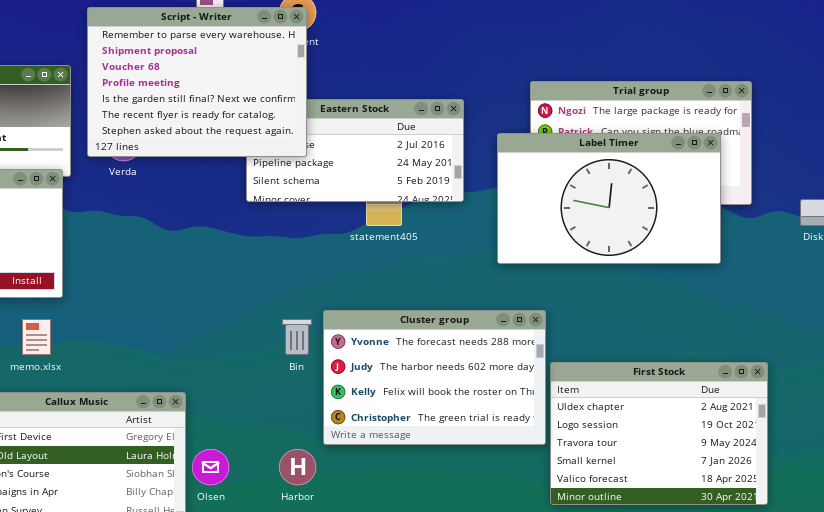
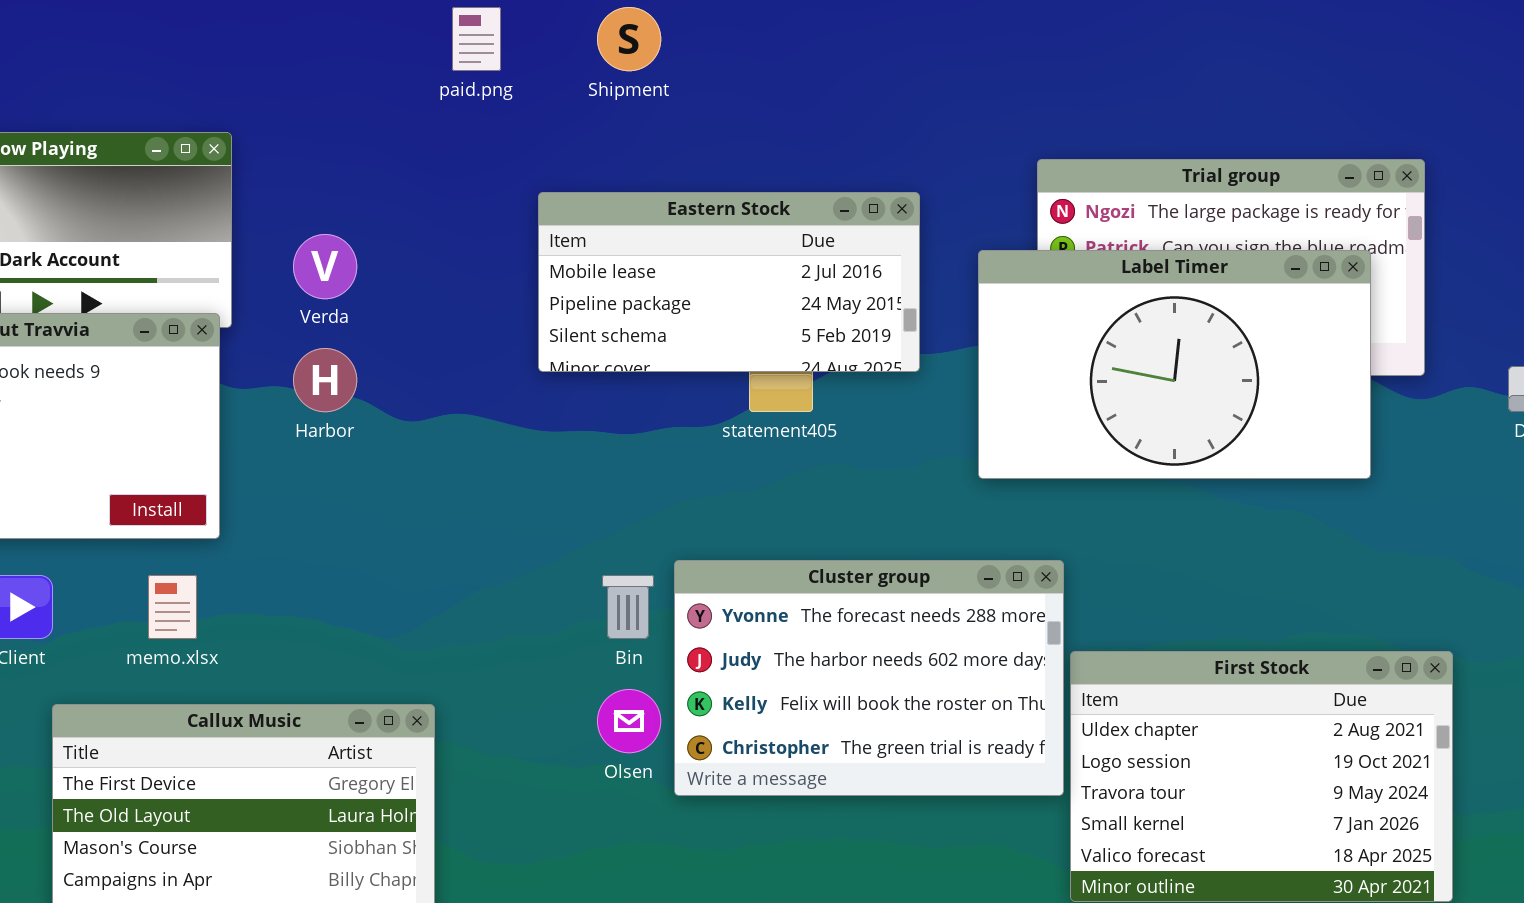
Script - Writer: [87,7,307,157] -> none, closed
Olsen: [192,449,229,485] -> [597,689,661,753], moved
Harbor: [279,449,316,485] -> [293,348,357,412], moved

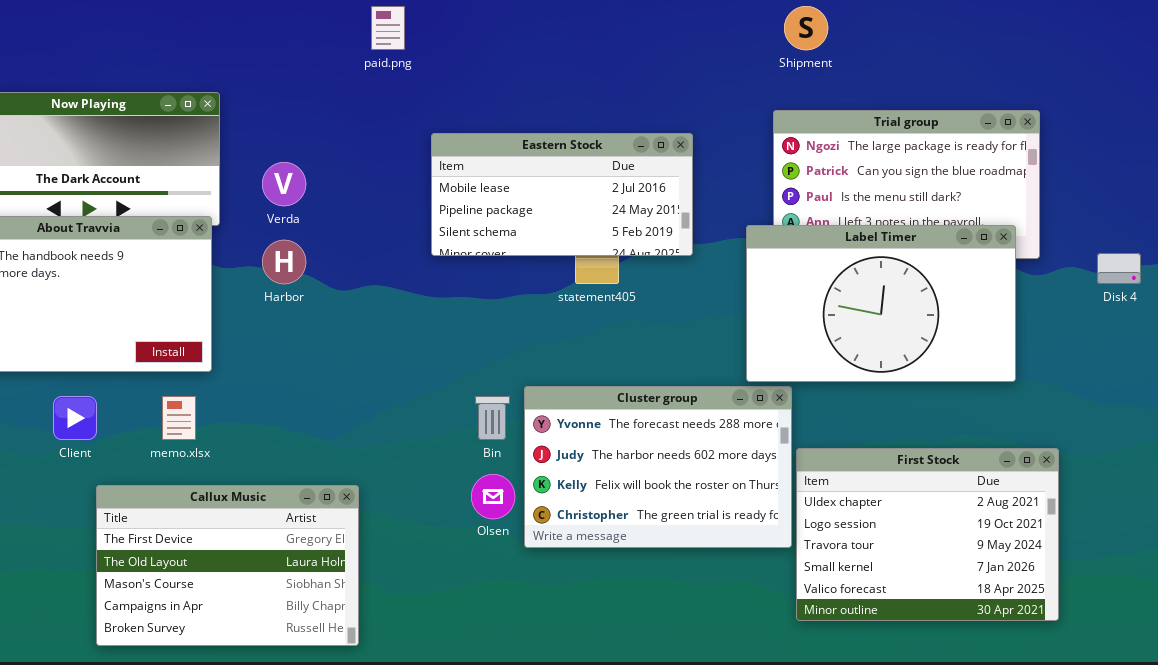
Shipment: [597,7,661,71] -> [784,6,828,50], moved
Label Timer: [978,250,1371,479] -> [746,225,1016,382], moved

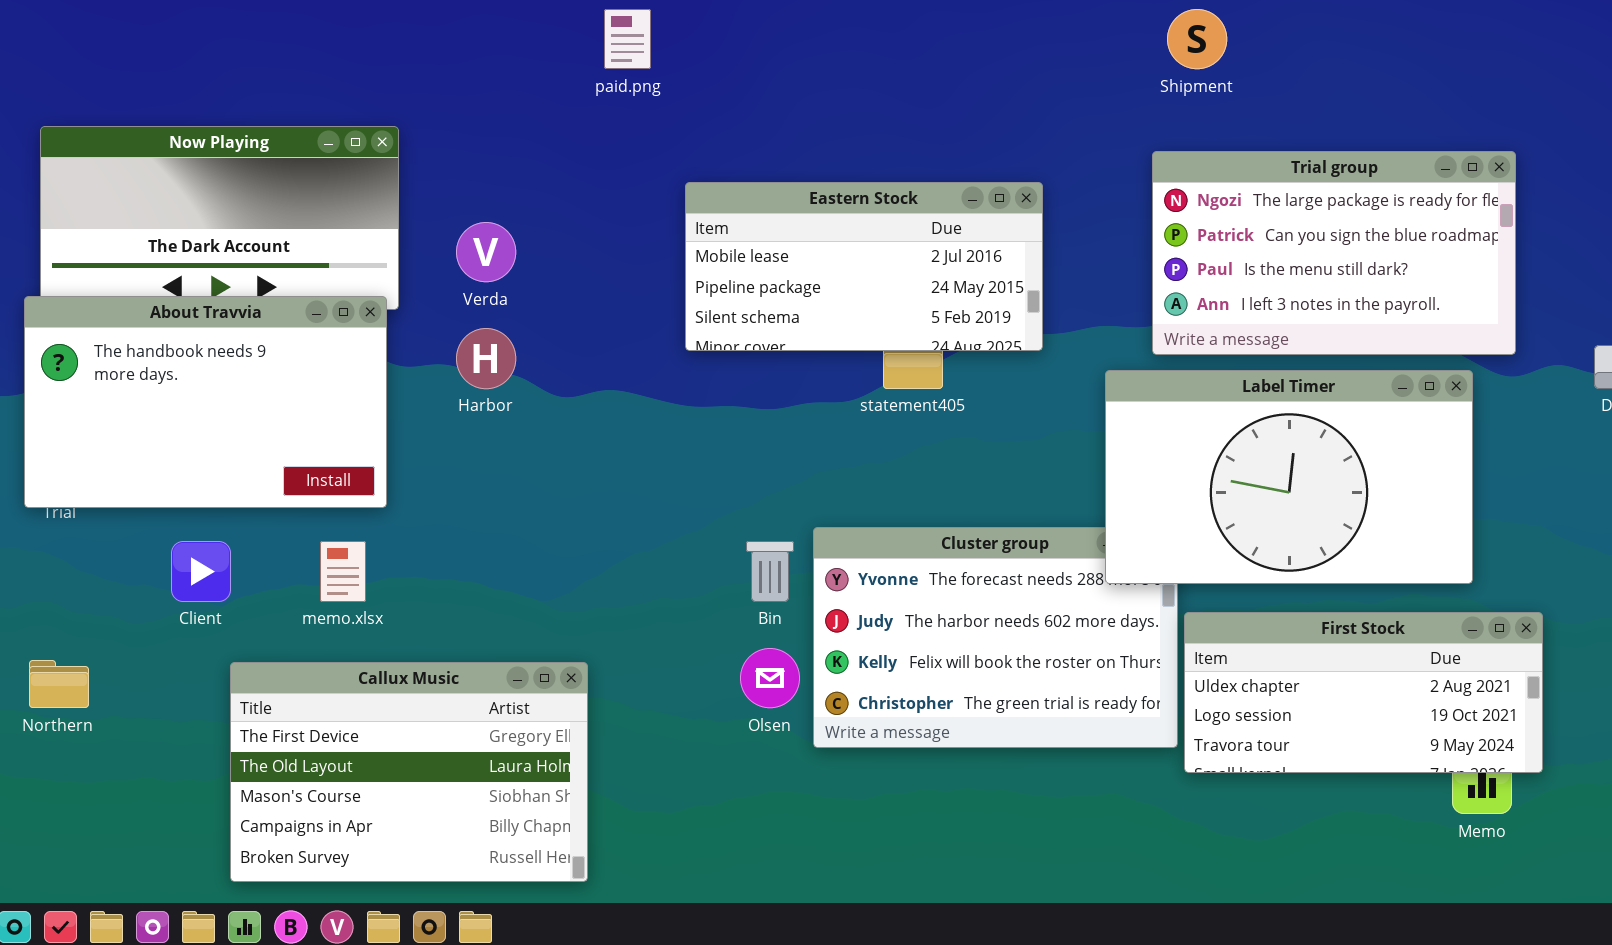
Label Timer: [746,225,1016,382] -> [1105,370,1473,584], moved
First Stock: [796,448,1059,621] -> [1184,612,1543,773], resized

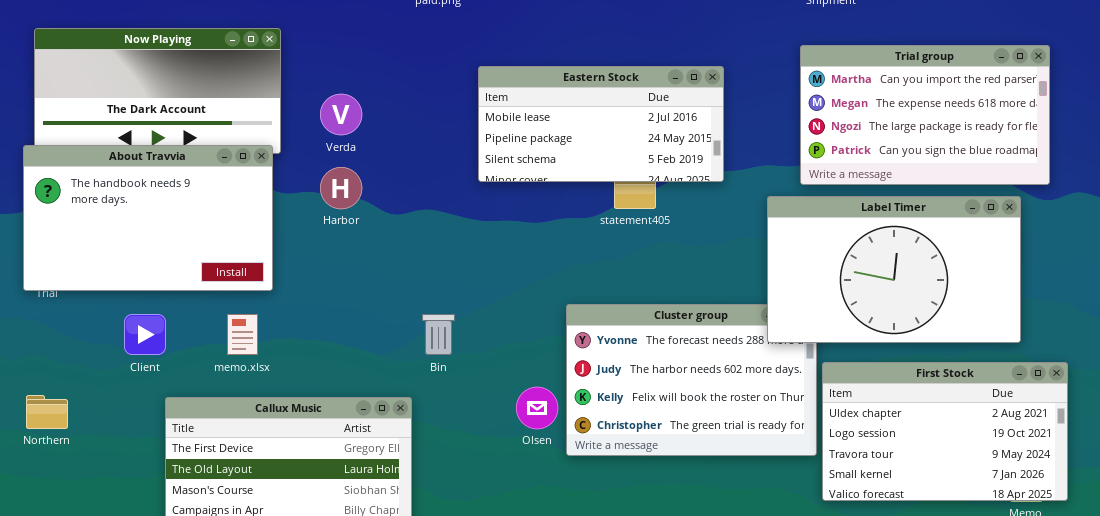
Trial group: [1152,151,1516,355] -> [800,45,1050,185], scrolled up 2 rows
Bin: [746,541,794,602] -> [422,314,455,355], moved
First Stock: [1184,612,1543,773] -> [822,362,1068,501], resized

